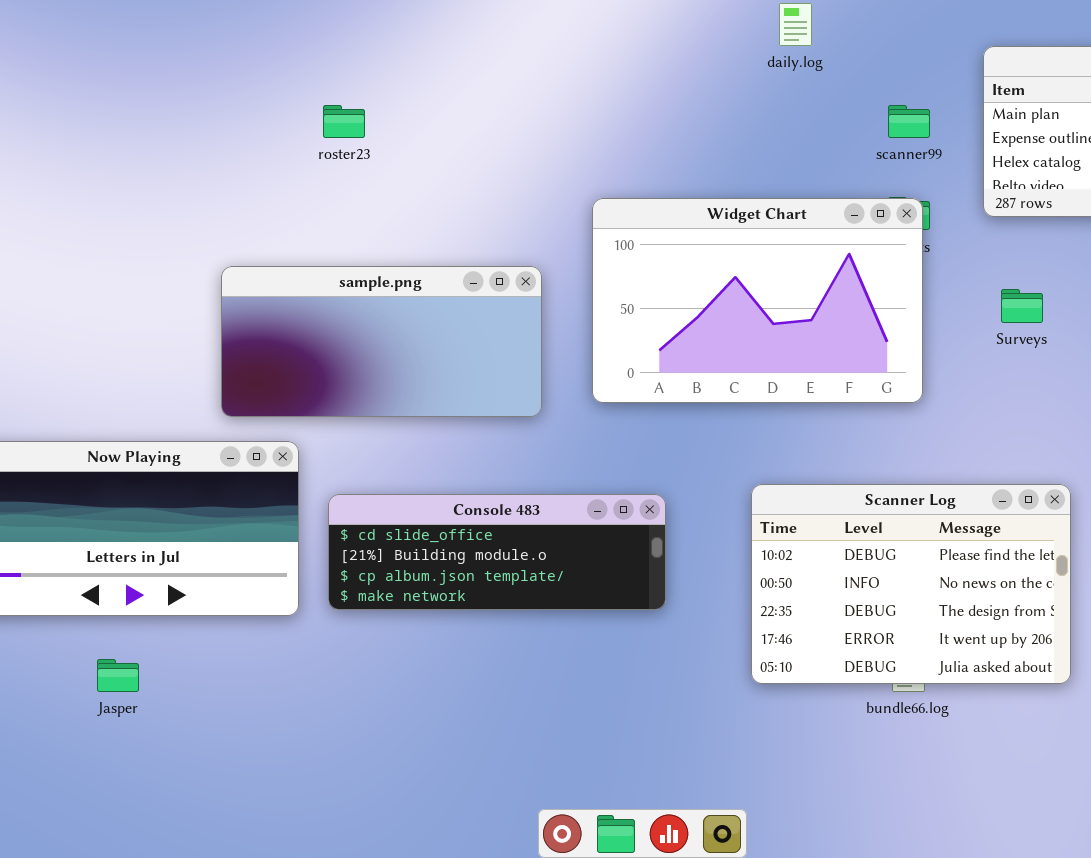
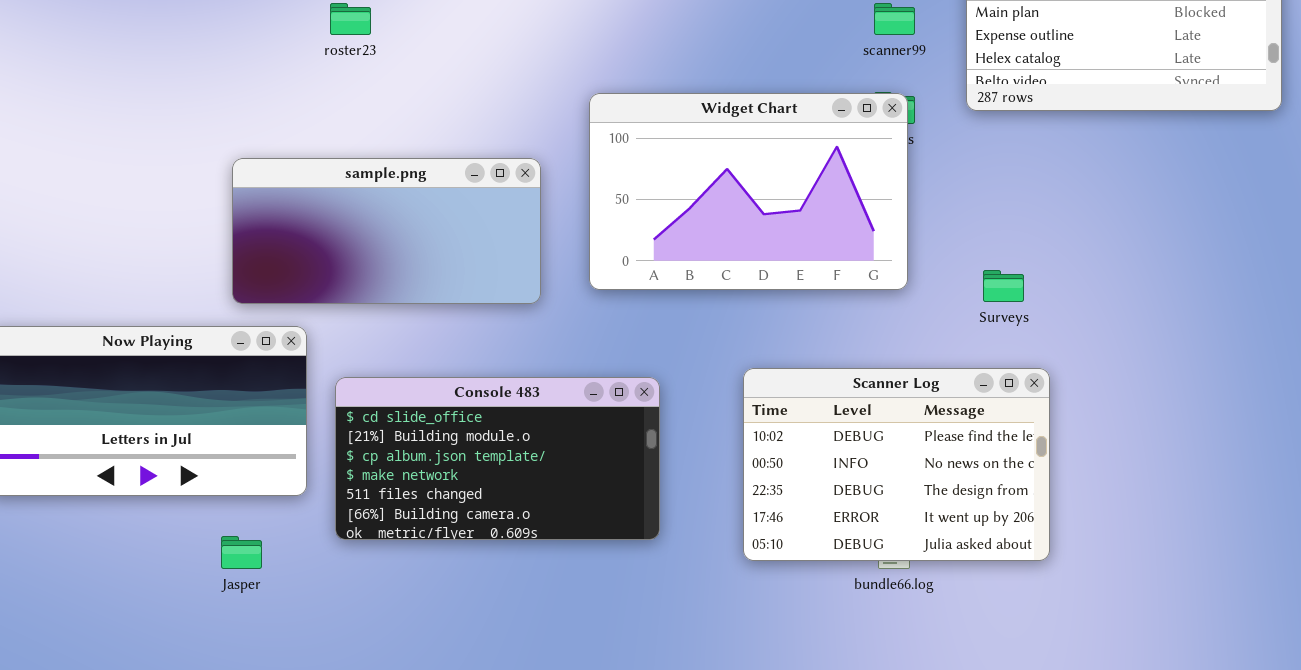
Surveys: [1001,289,1043,323] -> [983,270,1024,302], moved
Console 483: [328,494,666,610] -> [335,377,660,540], resized
Jasper: [97,659,139,692] -> [221,536,262,569], moved

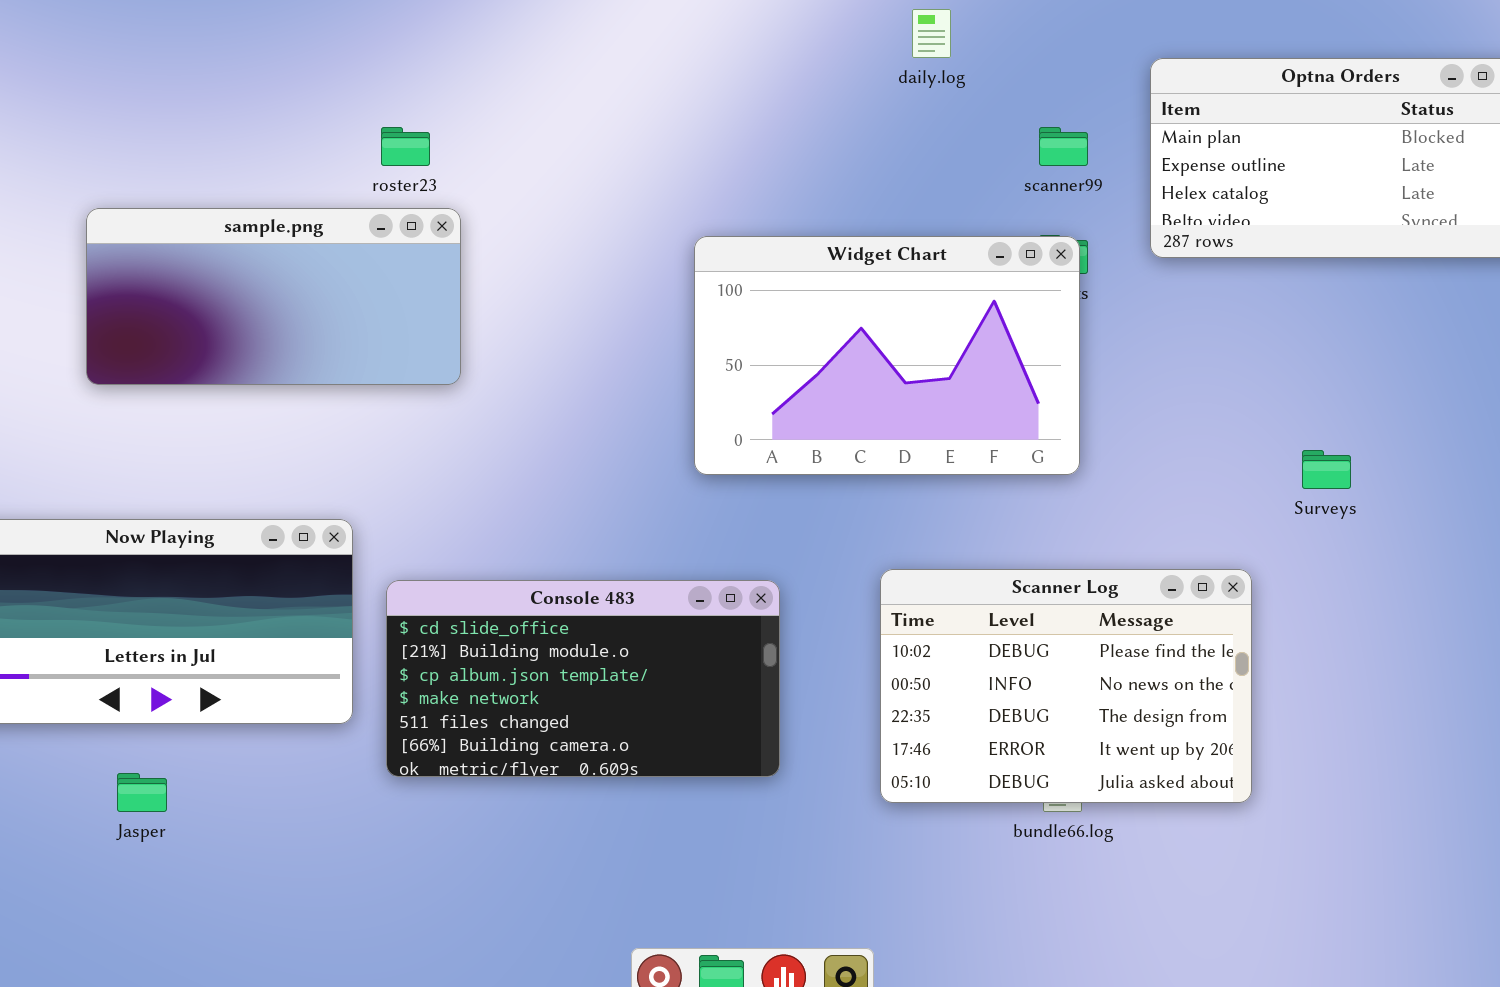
sample.png: [232,158,541,304] -> [86,208,461,385], moved
Surveys: [983,270,1024,302] -> [1302,450,1351,489], moved
Jasper: [221,536,262,569] -> [117,773,167,812], moved

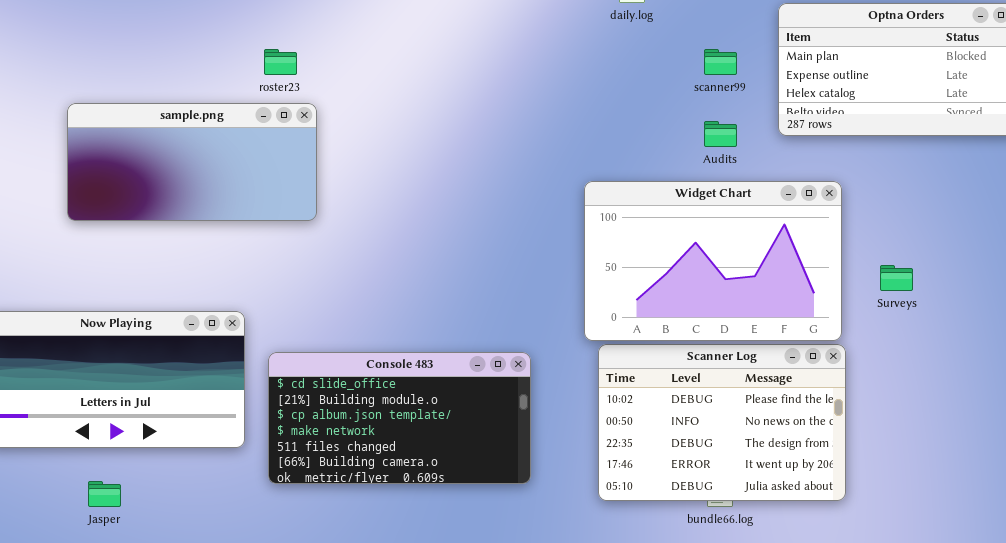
Widget Chart: [694,236,1080,475] -> [584,181,842,341], moved

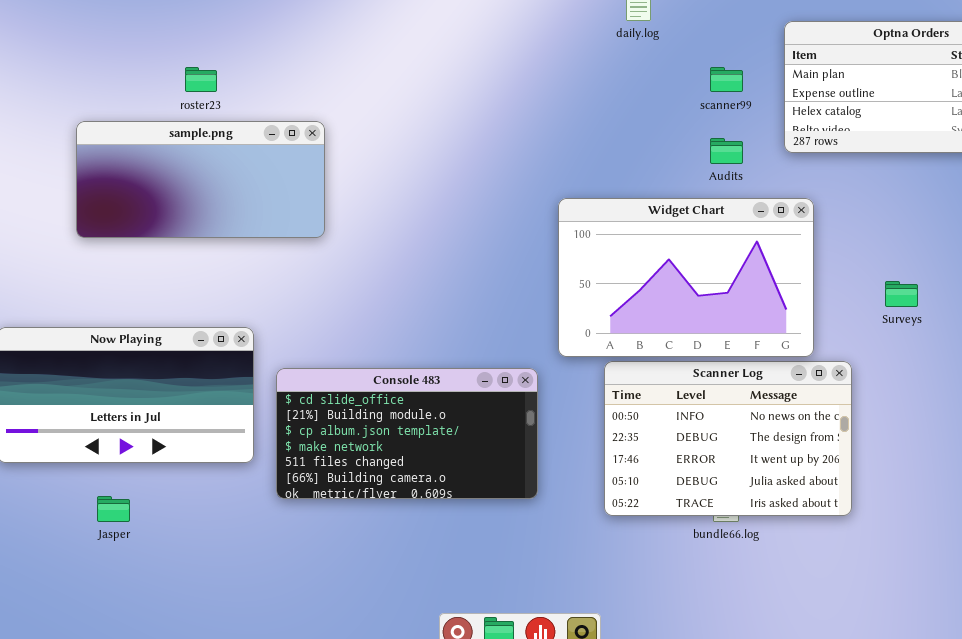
roster23: [264,49,297,75] -> [185,67,217,92], moved
Widget Chart: [584,181,842,341] -> [558,198,814,357], moved
Scanner Log: [598,344,846,501] -> [604,361,852,516], scrolled down 1 row

